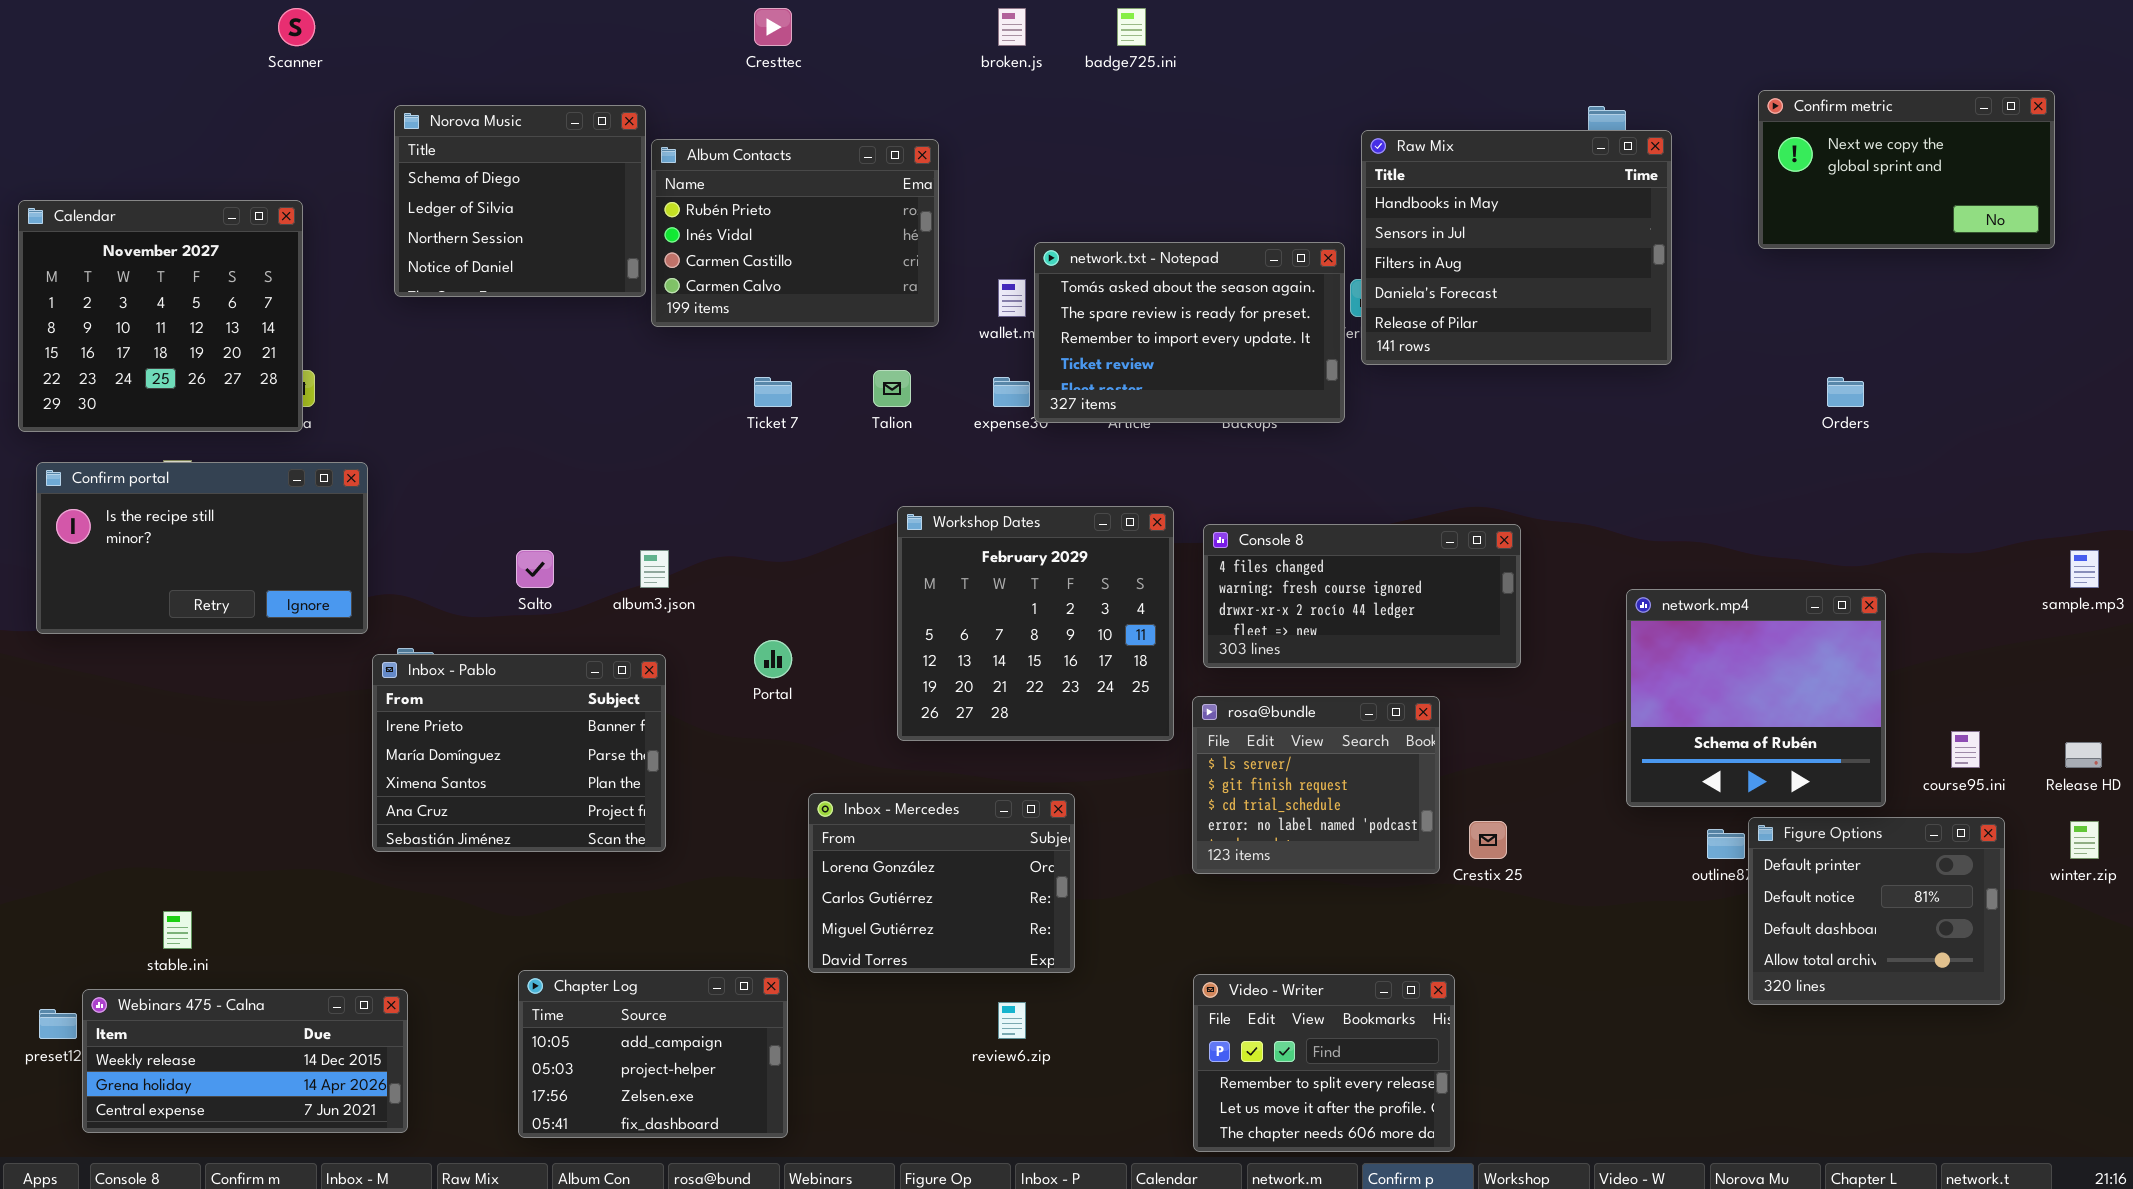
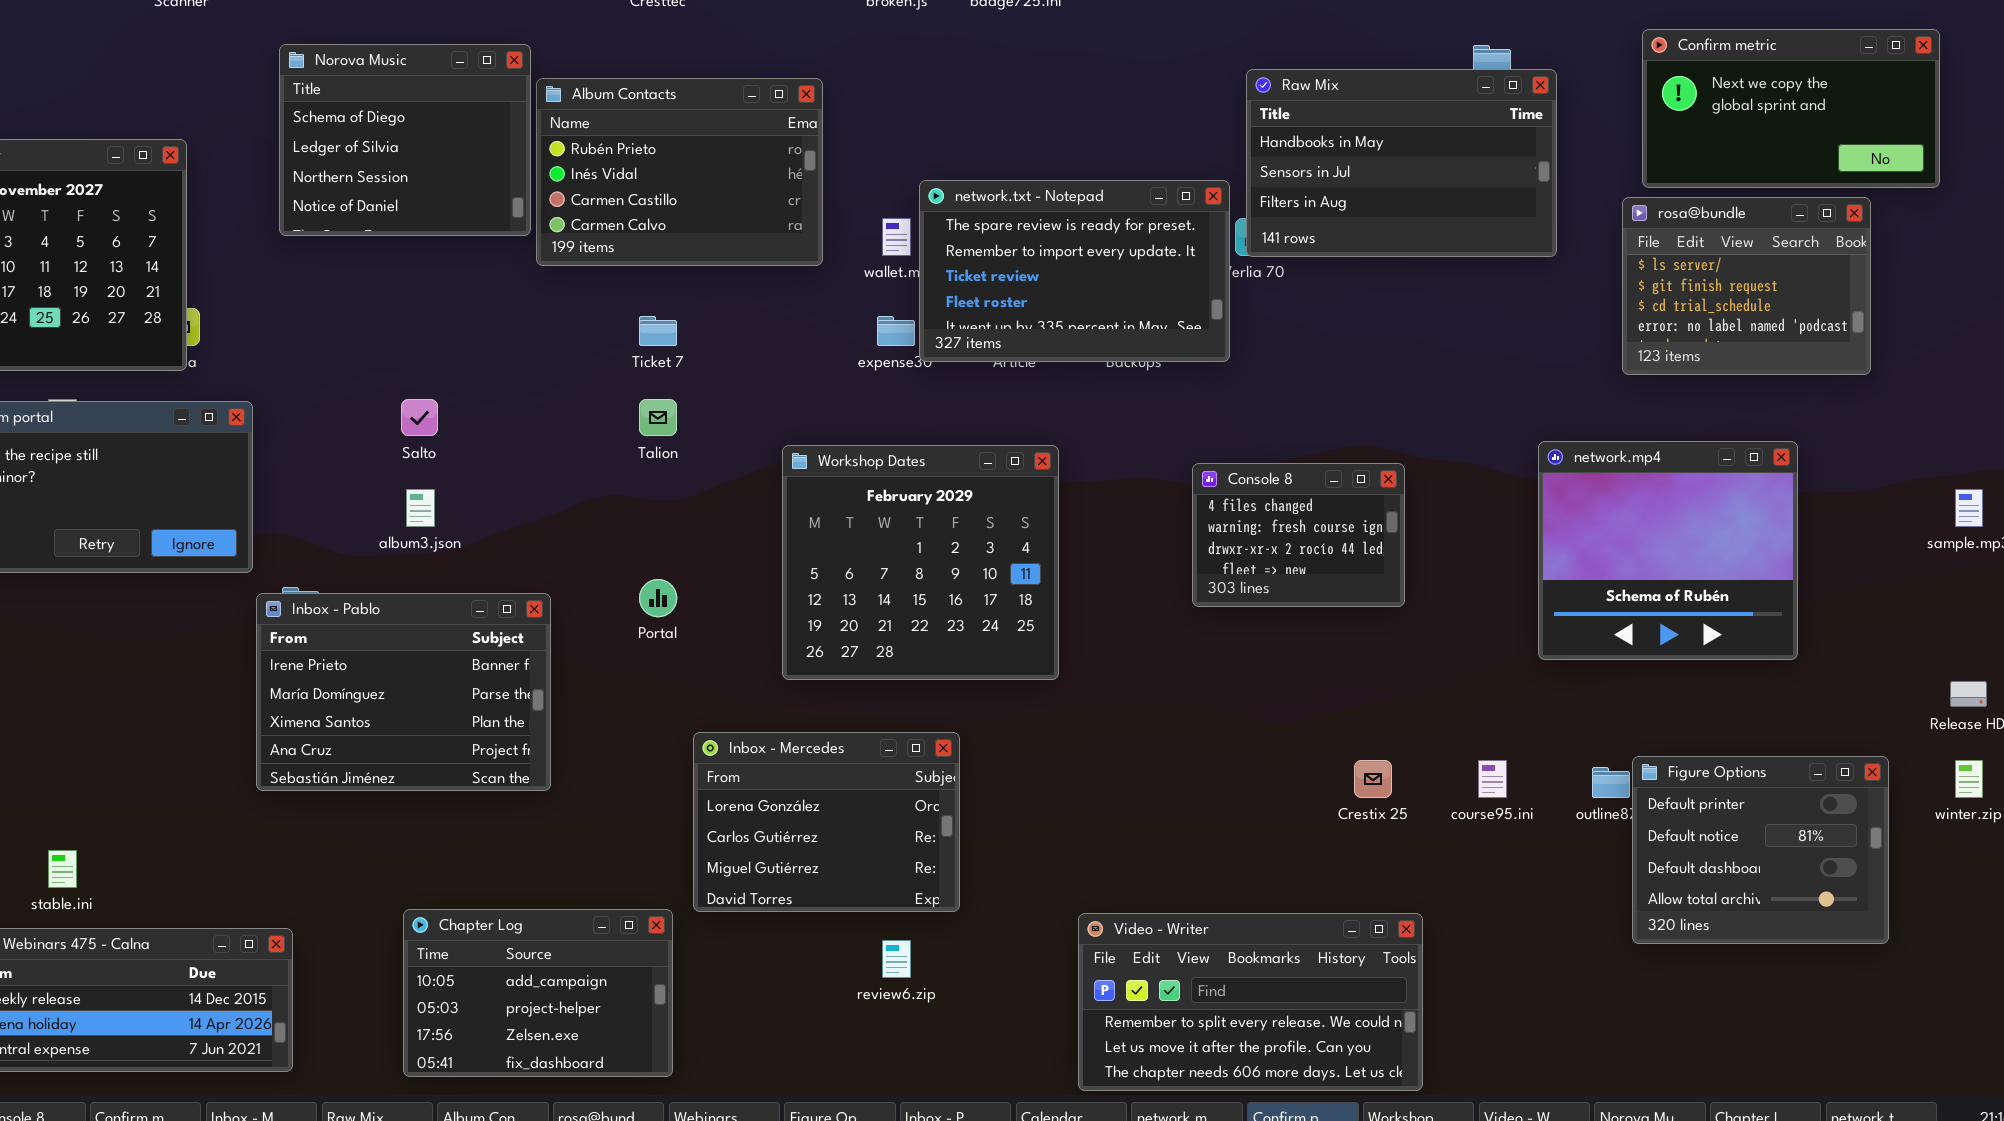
Raw Mix: [1361,130,1672,365] -> [1246,69,1557,257], resized
network.txt - Notepad: [1034,242,1345,423] -> [919,180,1230,362], scrolled down 1 row
Talion: [873,370,911,407] -> [639,399,677,436], moved
Console 8: [1203,524,1521,668] -> [1192,463,1405,607], resized
Salto: [516,550,554,588] -> [401,399,438,436], moved
album3.json: [640,550,669,588] -> [406,489,435,527], moved
network.mp4: [1626,589,1886,807] -> [1538,441,1798,660], moved
rosa@bundle: [1192,696,1440,874] -> [1622,197,1871,375], moved
course95.ini: [1951,731,1980,768] -> [1478,760,1507,798], moved
Video - Writer: [1193,974,1455,1152] -> [1078,913,1423,1091], resized

